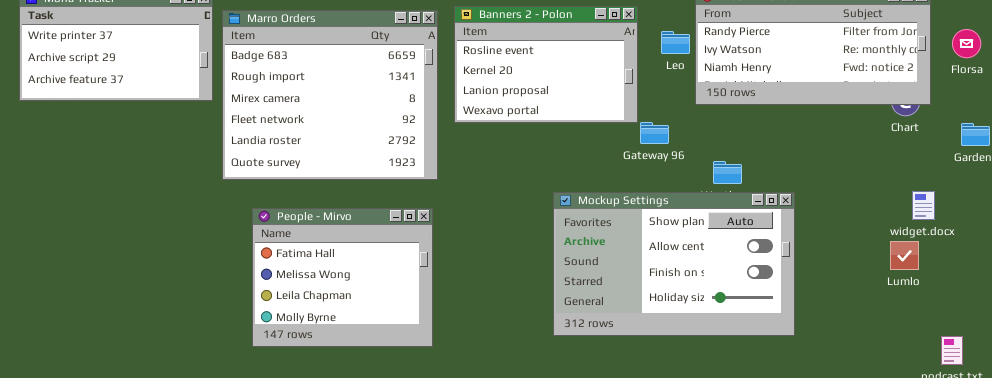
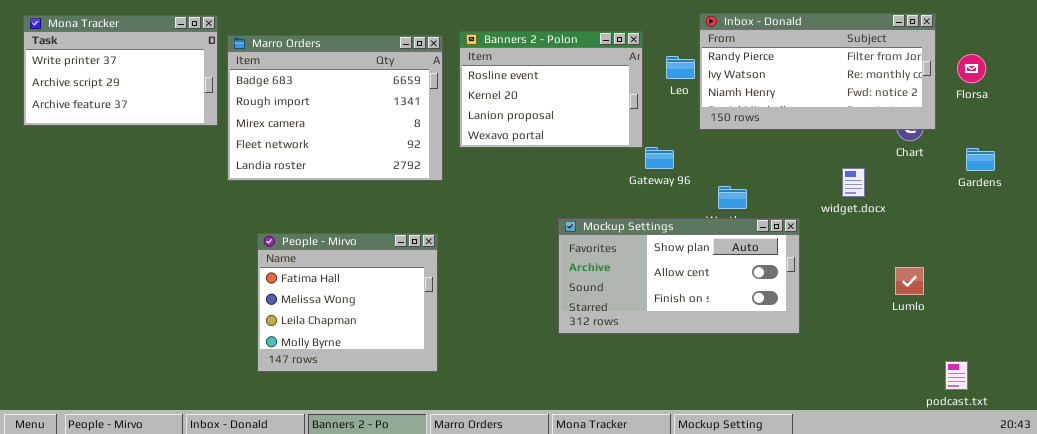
Marro Orders: [222,10,438,180] -> [227,35,443,181], resized
widget.docx: [912,191,935,220] -> [842,168,865,197], moved
Mockup Settings: [553,192,795,336] -> [558,218,800,334], resized

